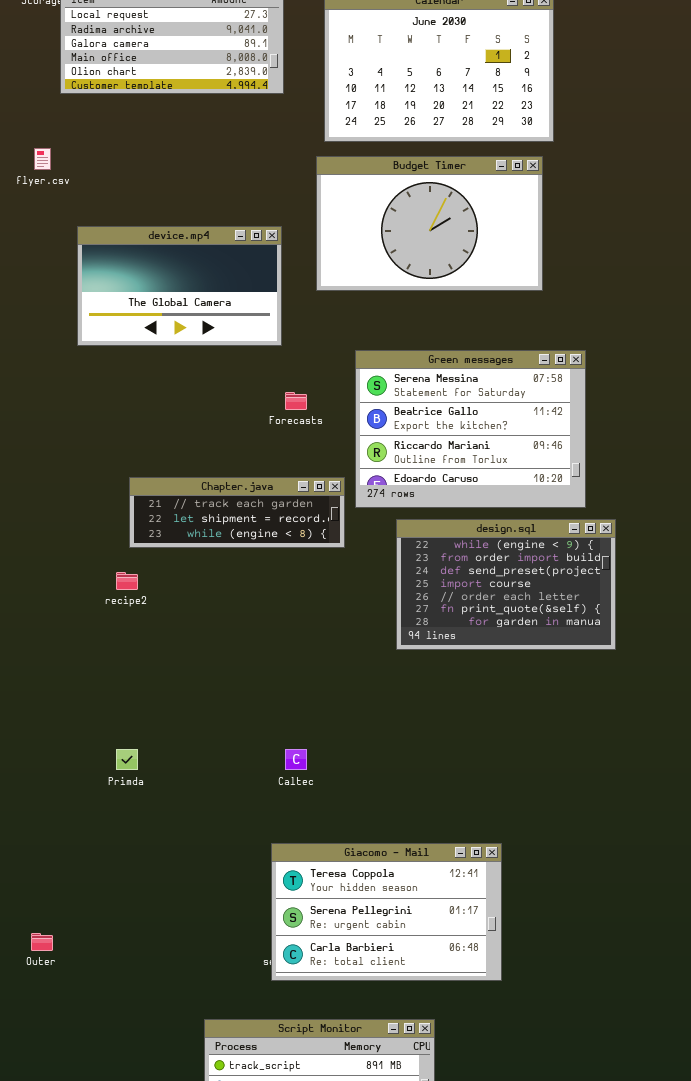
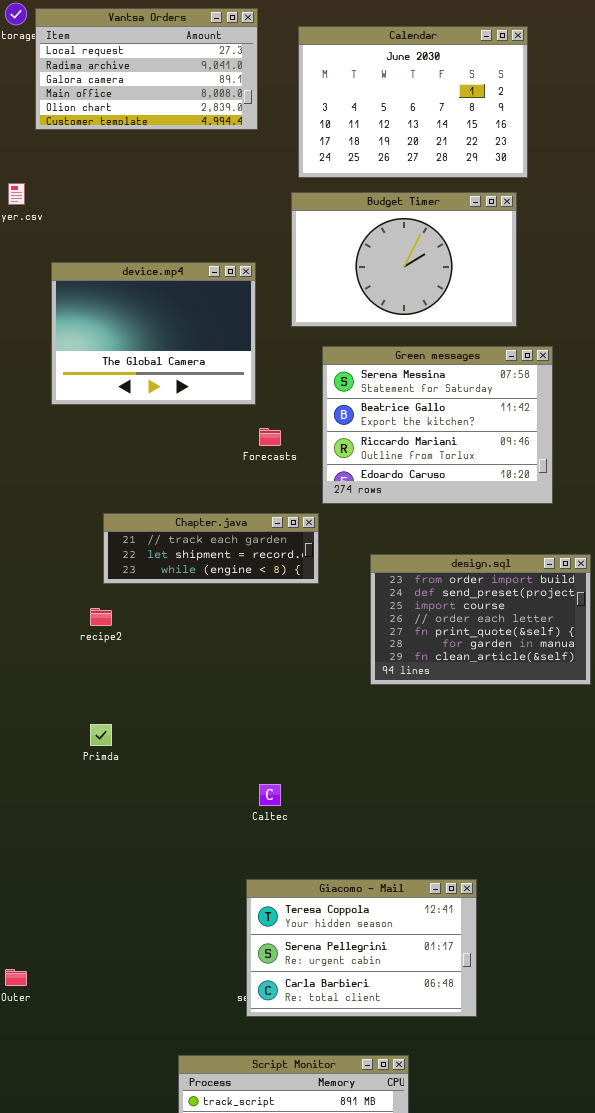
device.mp4: [77,226,282,346] -> [51,262,256,405], resized
Green messages: [355,350,586,508] -> [322,346,553,504], moved
design.sql: [396,519,616,650] -> [370,554,591,685], scrolled down 1 row
Primda: [116,749,138,770] -> [90,724,112,746], moved

